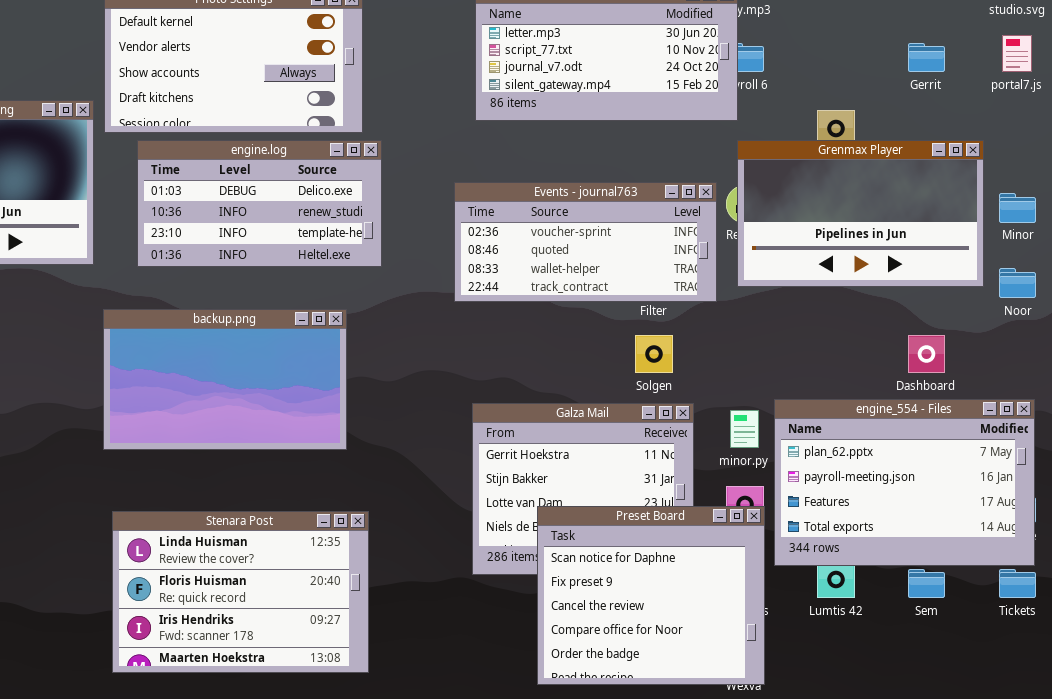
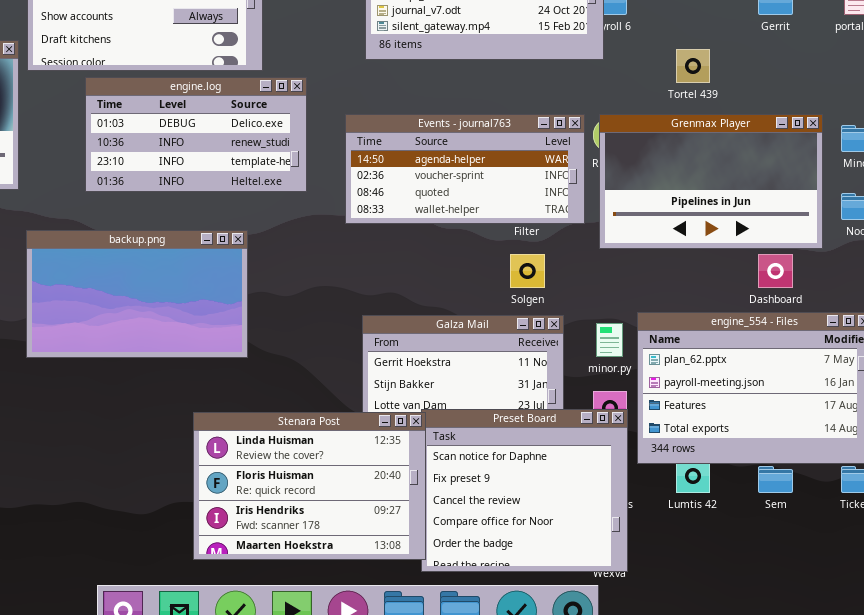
Grenmax Player: [737,140,984,287] -> [599,114,823,249], moved
engine.log: [137,140,382,267] -> [85,77,307,192], moved
Events - journal763: [454,182,717,302] -> [345,114,585,224], scrolled up 1 row
Stenara Post: [112,511,369,673] -> [193,412,426,560], moved

